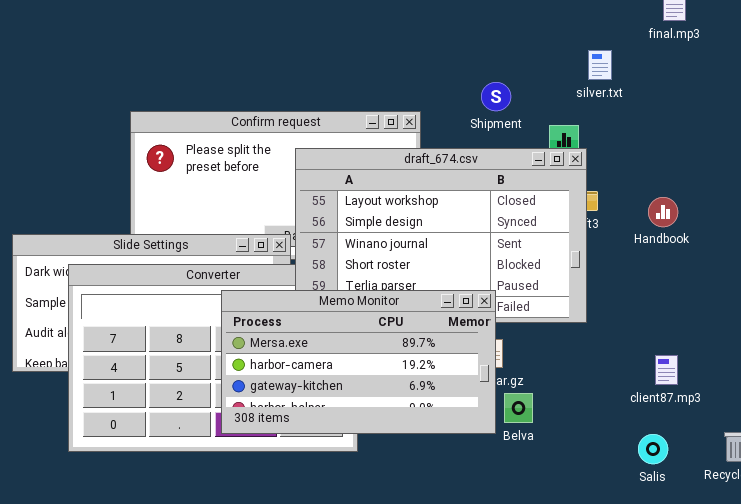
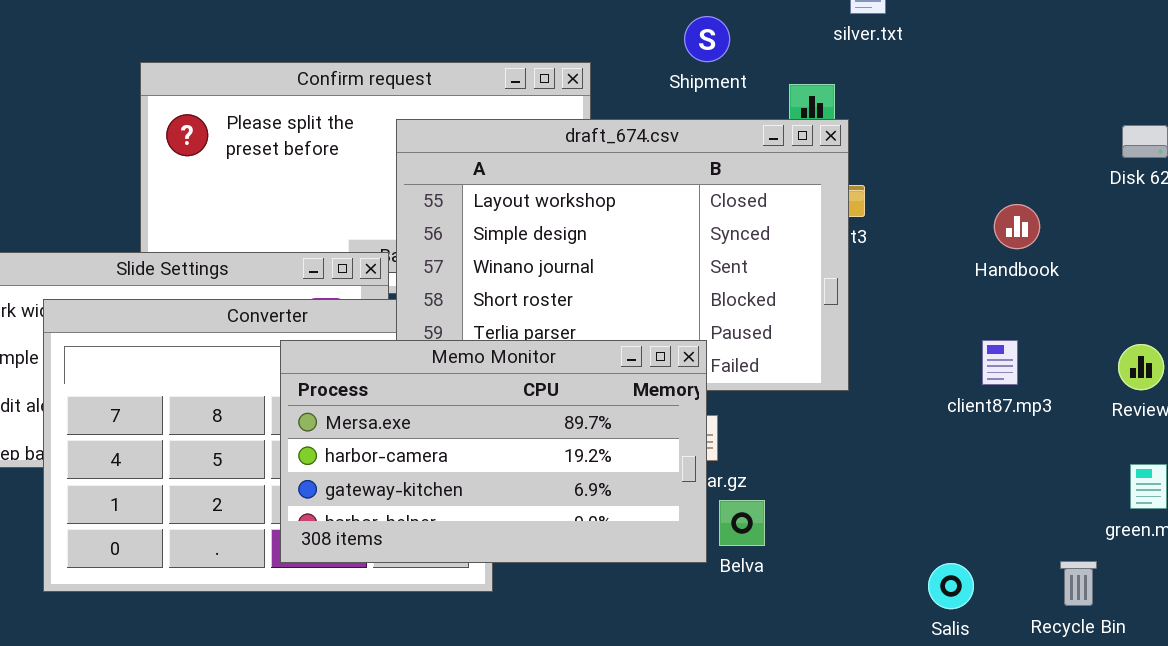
Handbook: [648,197,678,227] -> [994,204,1040,249], moved
client87.mp3: [655,355,678,385] -> [982,340,1018,385], moved

